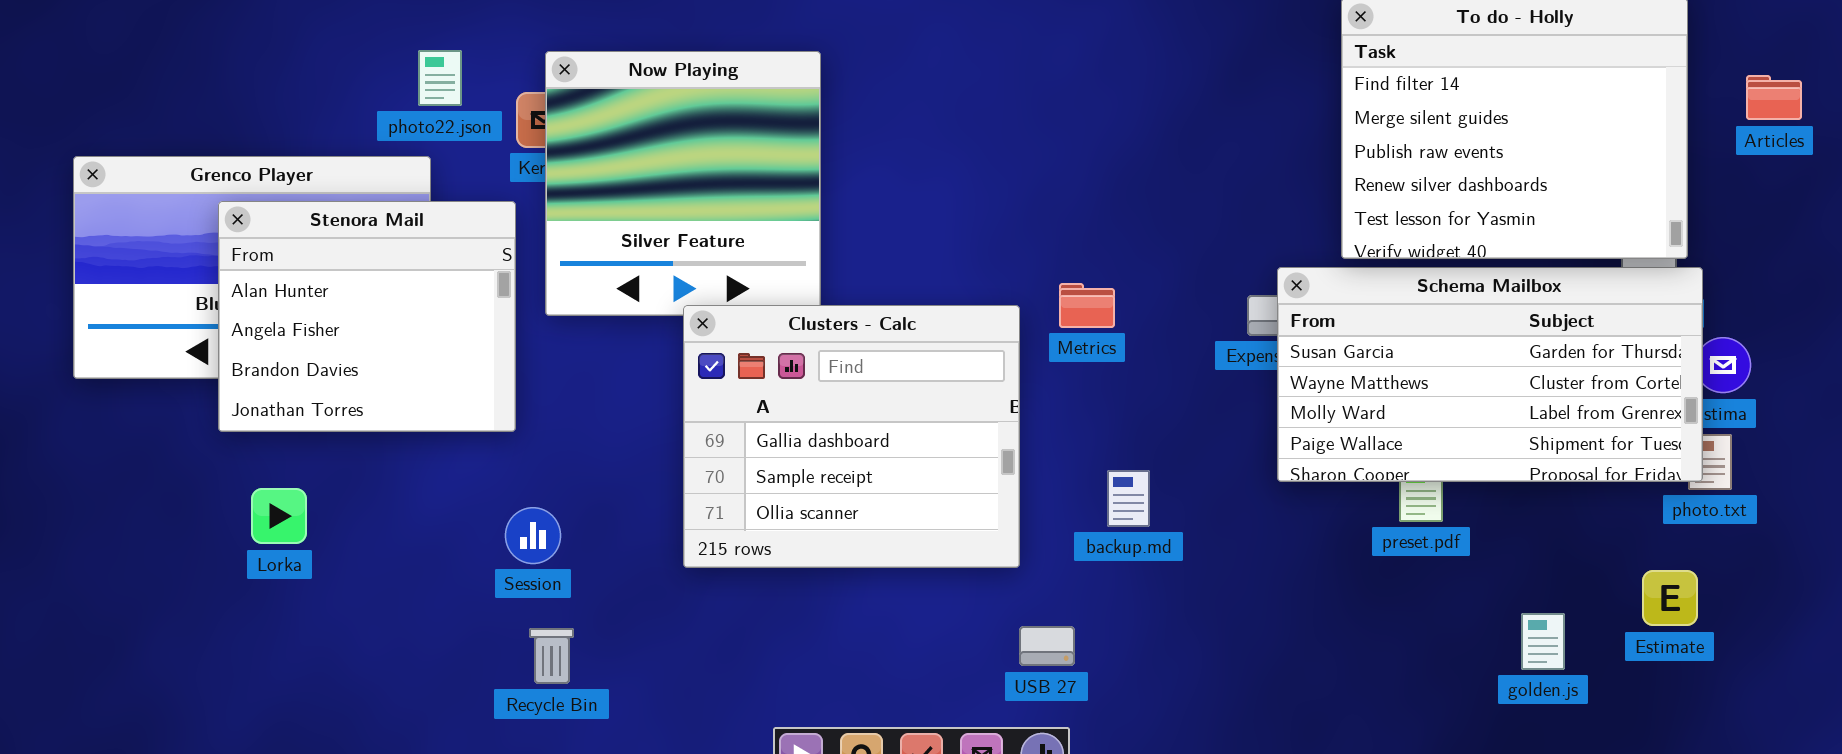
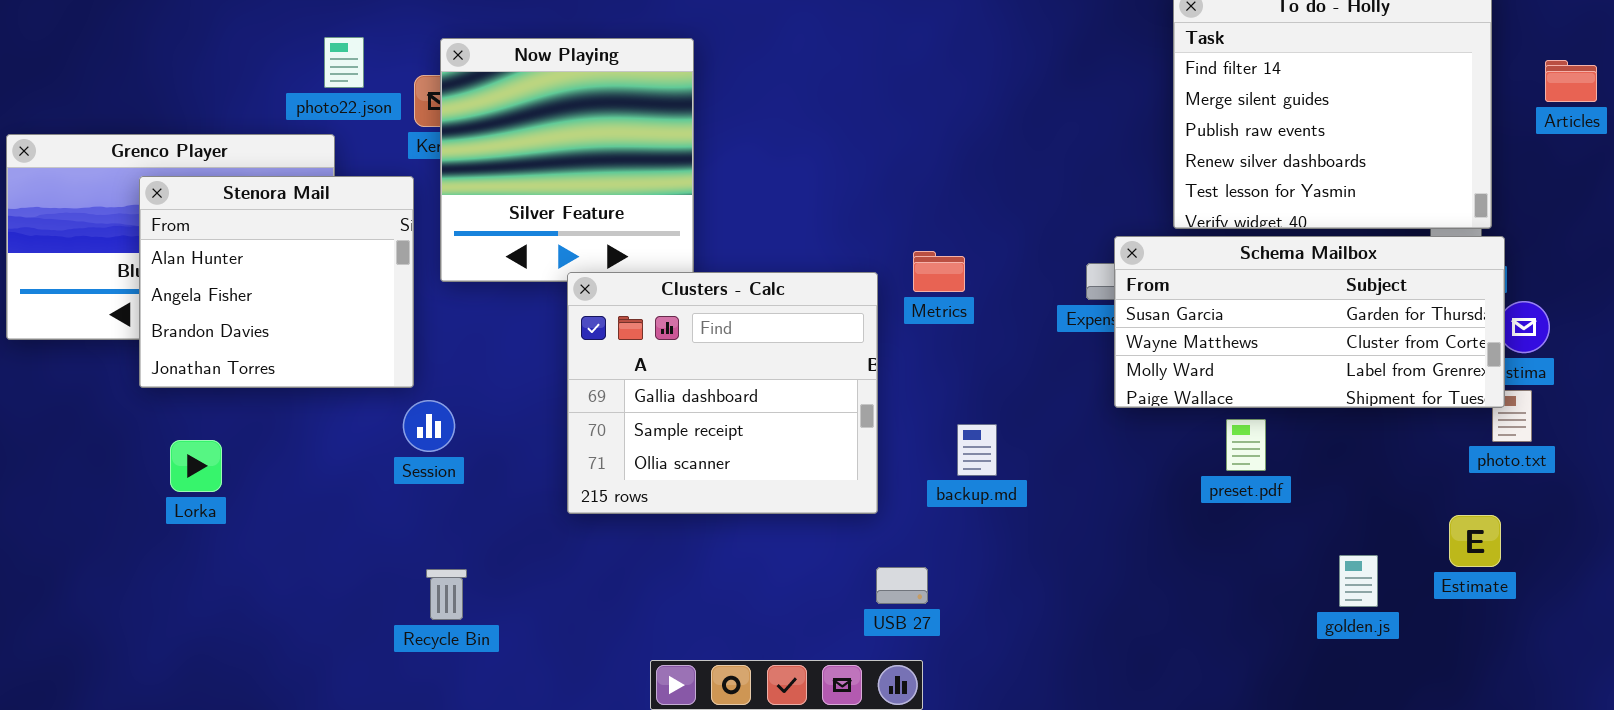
Schema Mailbox: [1277,267,1703,482] -> [1114,236,1505,408], resized
Session: [505,507,561,564] -> [403,400,455,452], moved

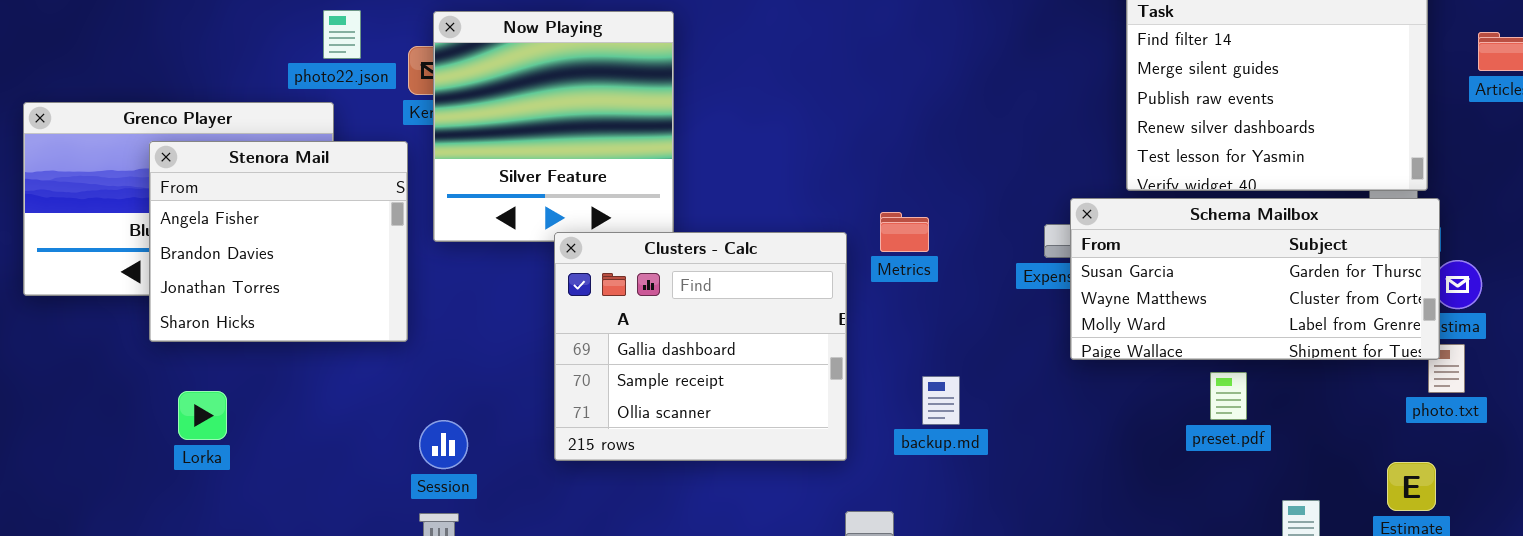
Stenora Mail: [139,176,414,388] -> [149,141,408,342], scrolled down 1 row
Session: [403,400,455,452] -> [419,420,468,469], moved
preset.pdf: [1226,419,1266,471] -> [1210,372,1247,420], moved

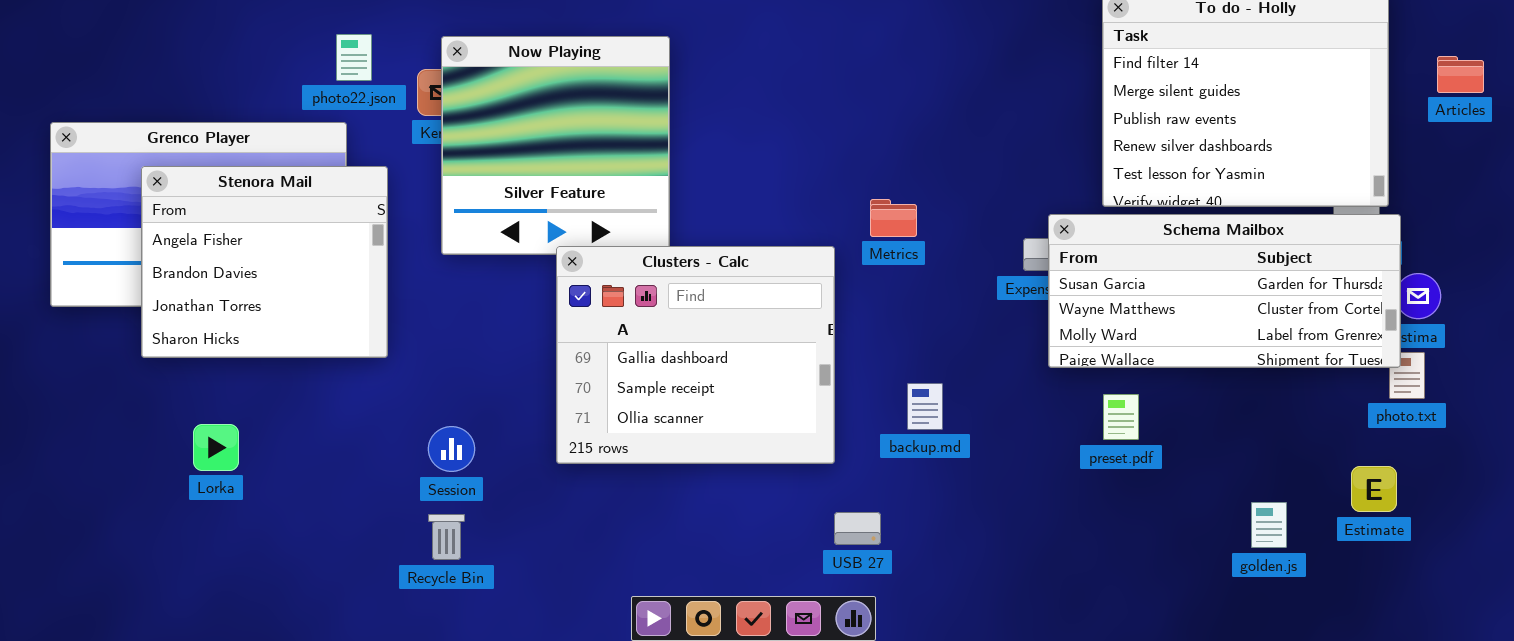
Stenora Mail: [149,141,408,342] -> [141,166,388,358], moved
Metrics: [880,212,929,252] -> [870,199,917,237], moved
preset.pdf: [1210,372,1247,420] -> [1103,394,1139,440], moved
Lorka: [178,391,227,440] -> [193,424,239,471], moved

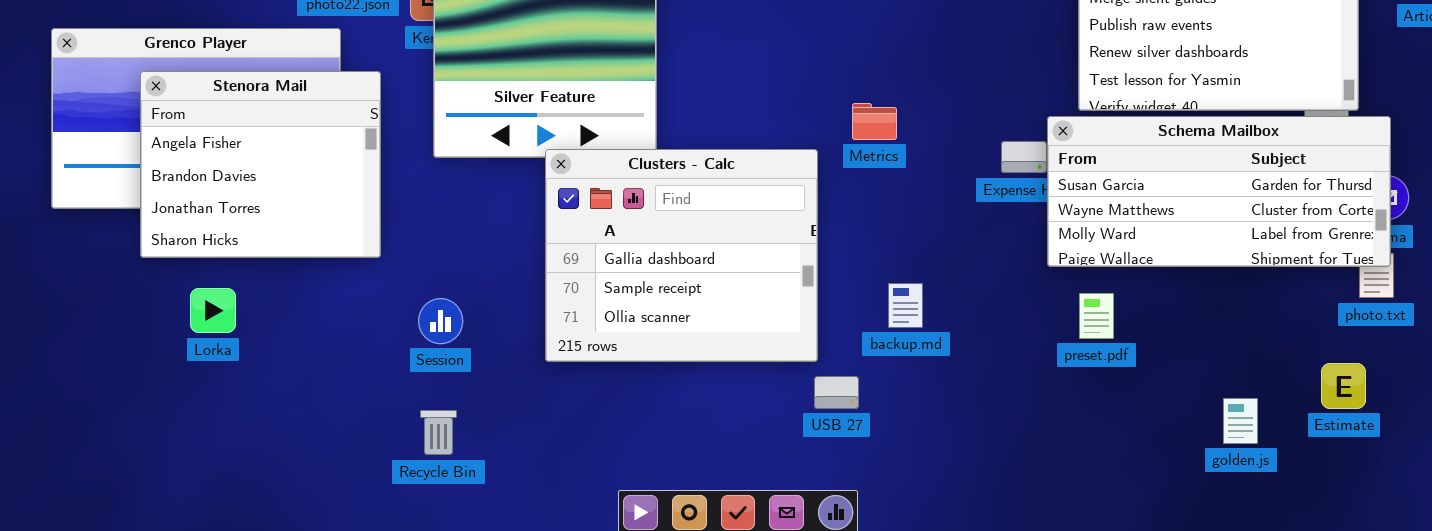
Schema Mailbox: [1048,214,1401,368] -> [1047,116,1391,267], moved
Lorka: [193,424,239,471] -> [190,288,236,333], moved
Session: [428,426,475,472] -> [418,298,463,344], moved
USB 27: [834,512,881,545] -> [814,376,859,409], moved

